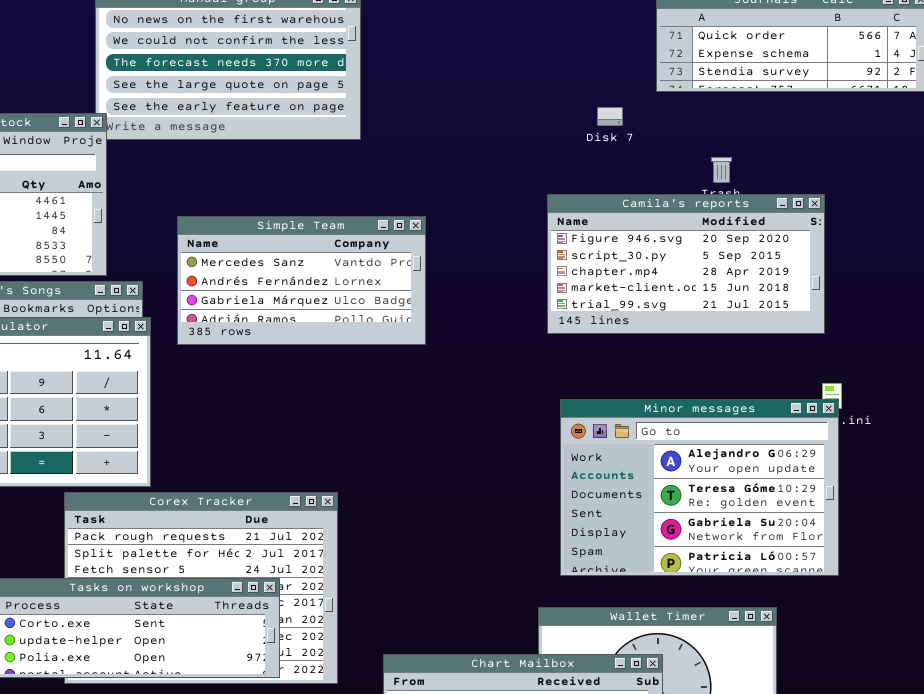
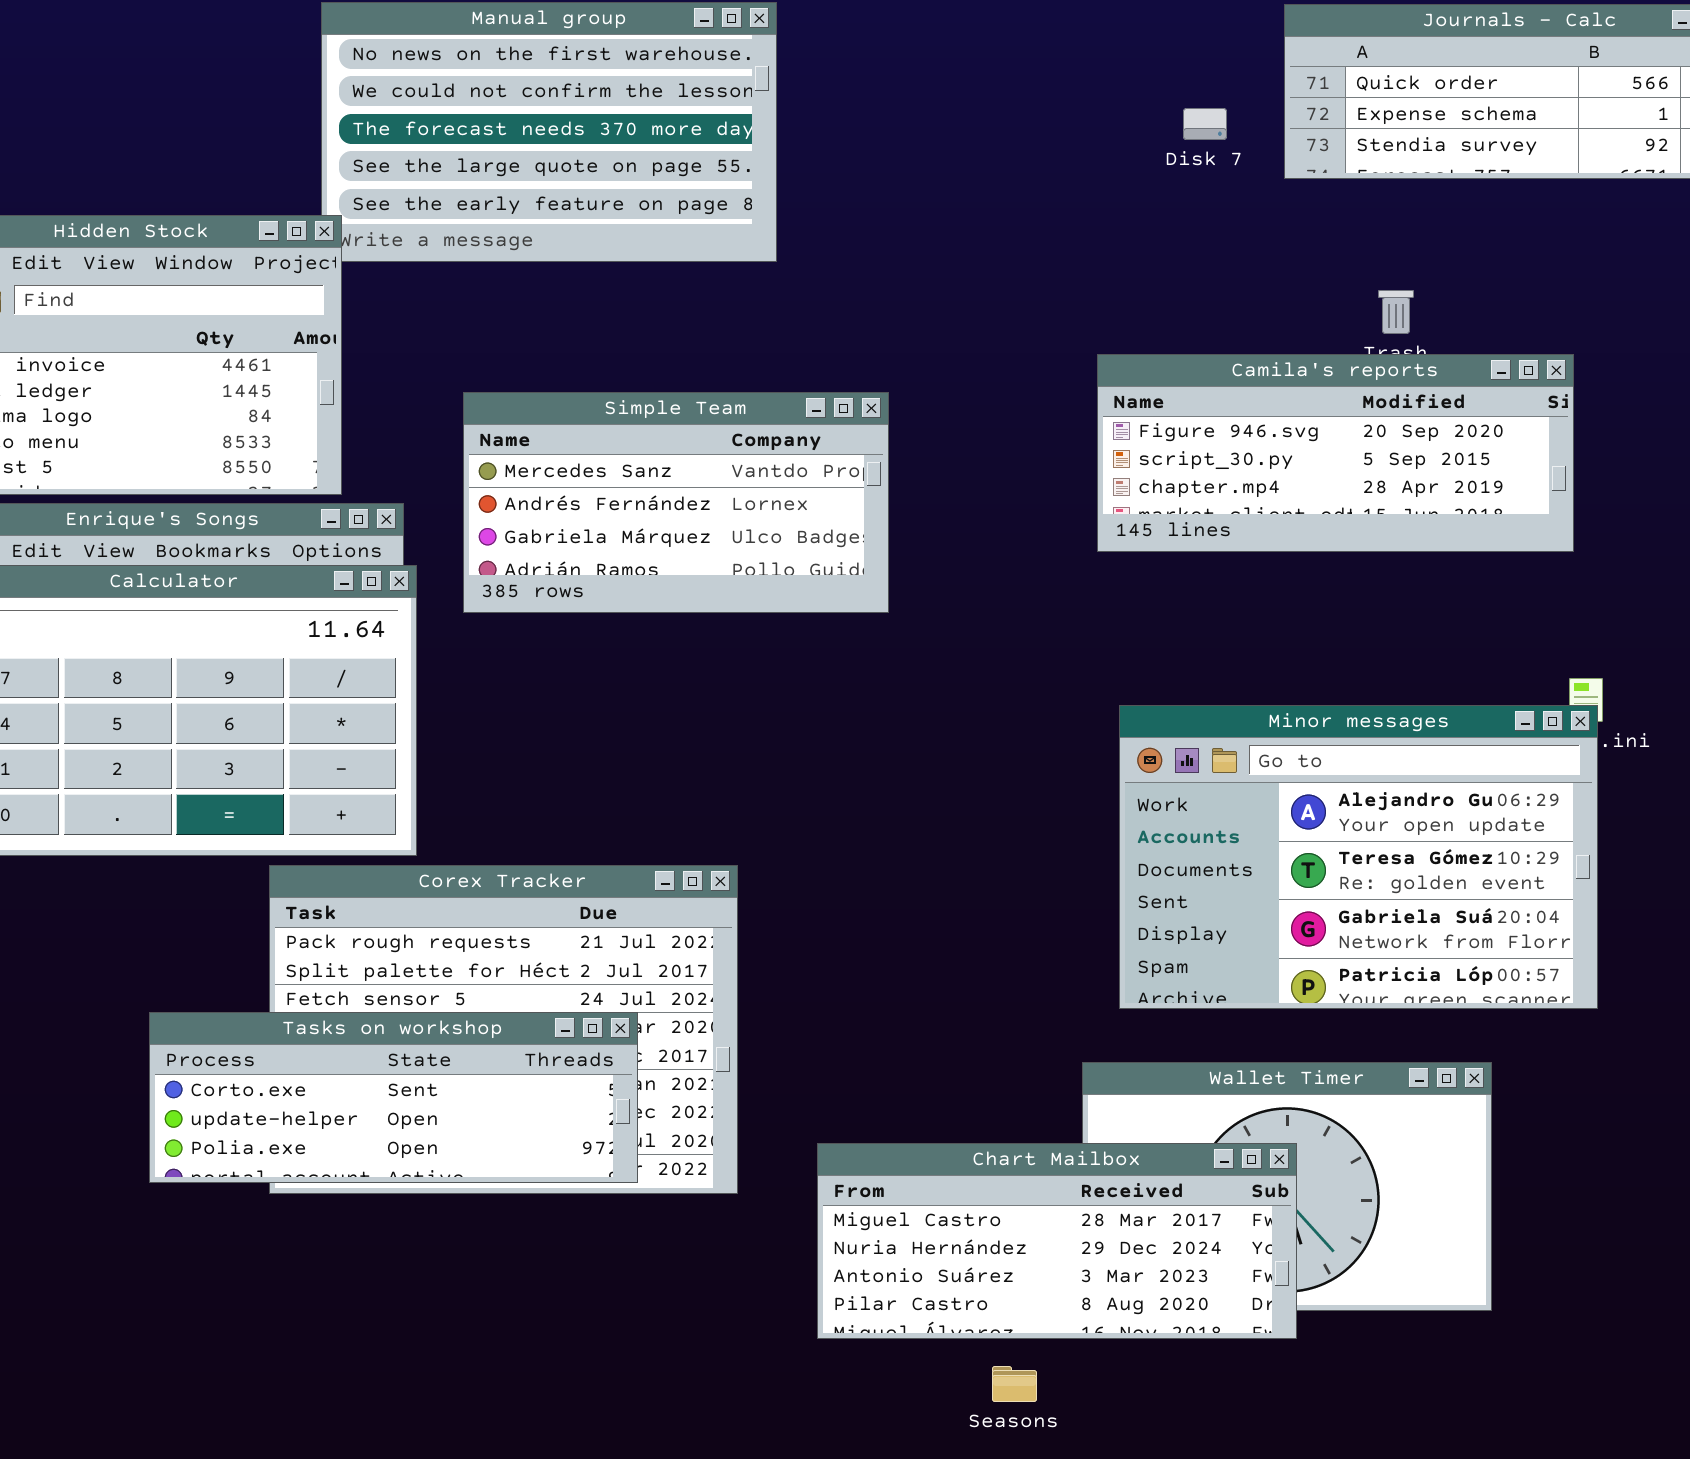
Disk 7: [597,107,623,126] -> [1183,108,1227,140], moved
Camila's reports: [547,194,825,334] -> [1097,354,1574,552], resized

